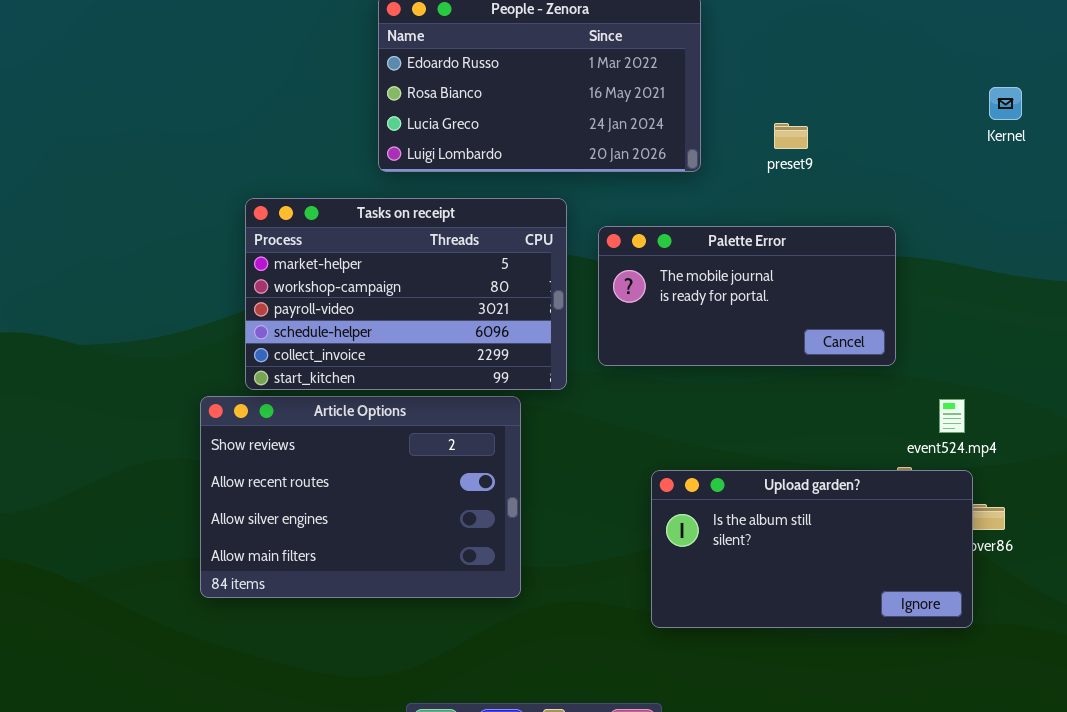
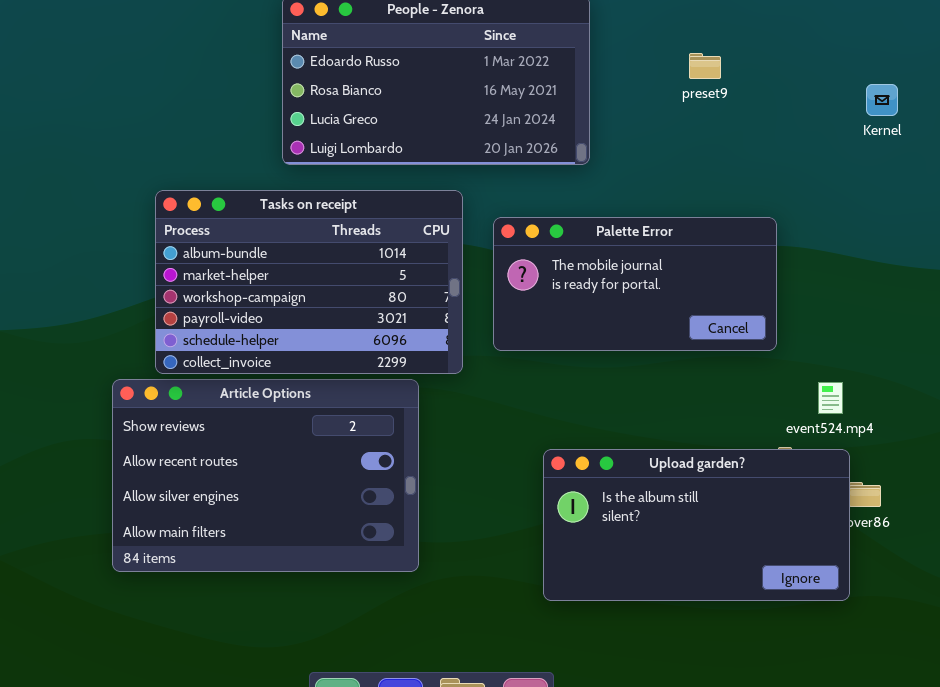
preset9: [774,123,808,149] -> [689,53,721,79], moved
Tasks on receipt: [245,198,567,390] -> [155,190,463,374], scrolled up 1 row

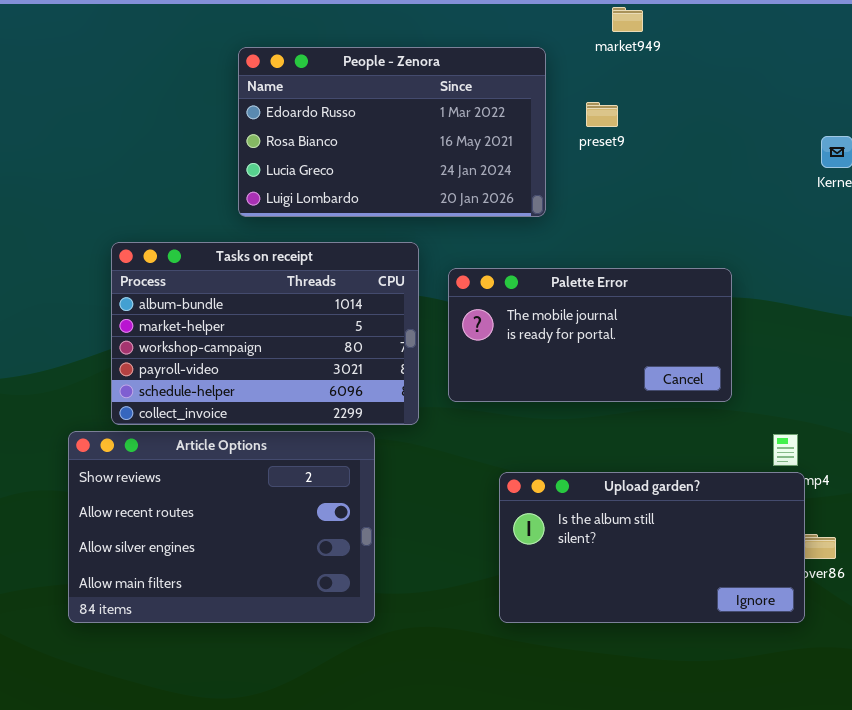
preset9: [689,53,721,79] -> [586,102,618,127], moved
Upload garden?: [543,449,850,601] -> [499,472,805,623], moved

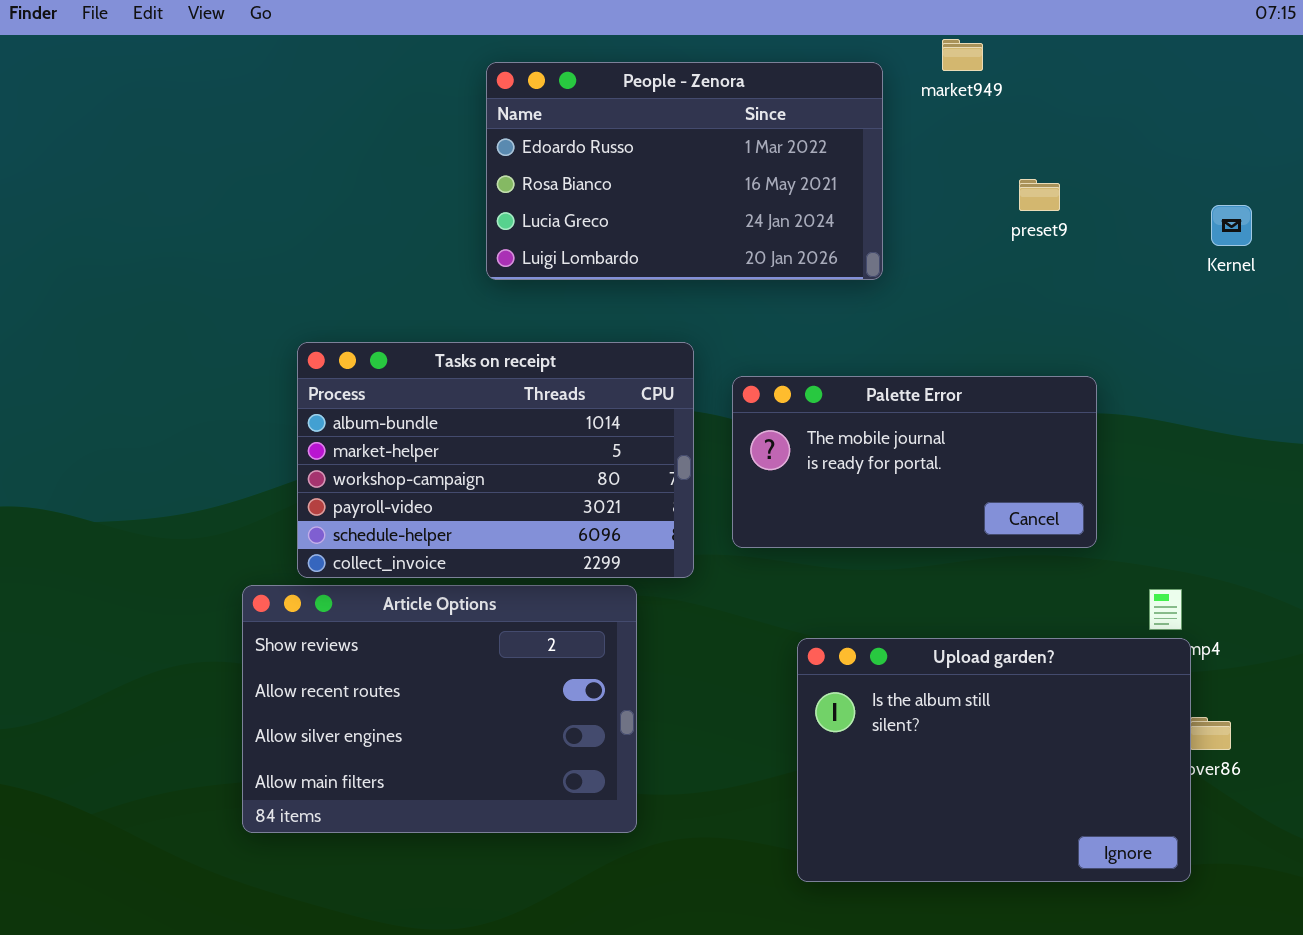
People - Zenora: [238,47,546,217] -> [486,62,883,280], moved
preset9: [586,102,618,127] -> [1019,179,1060,211], moved
Upload garden?: [499,472,805,623] -> [797,638,1191,882], resized

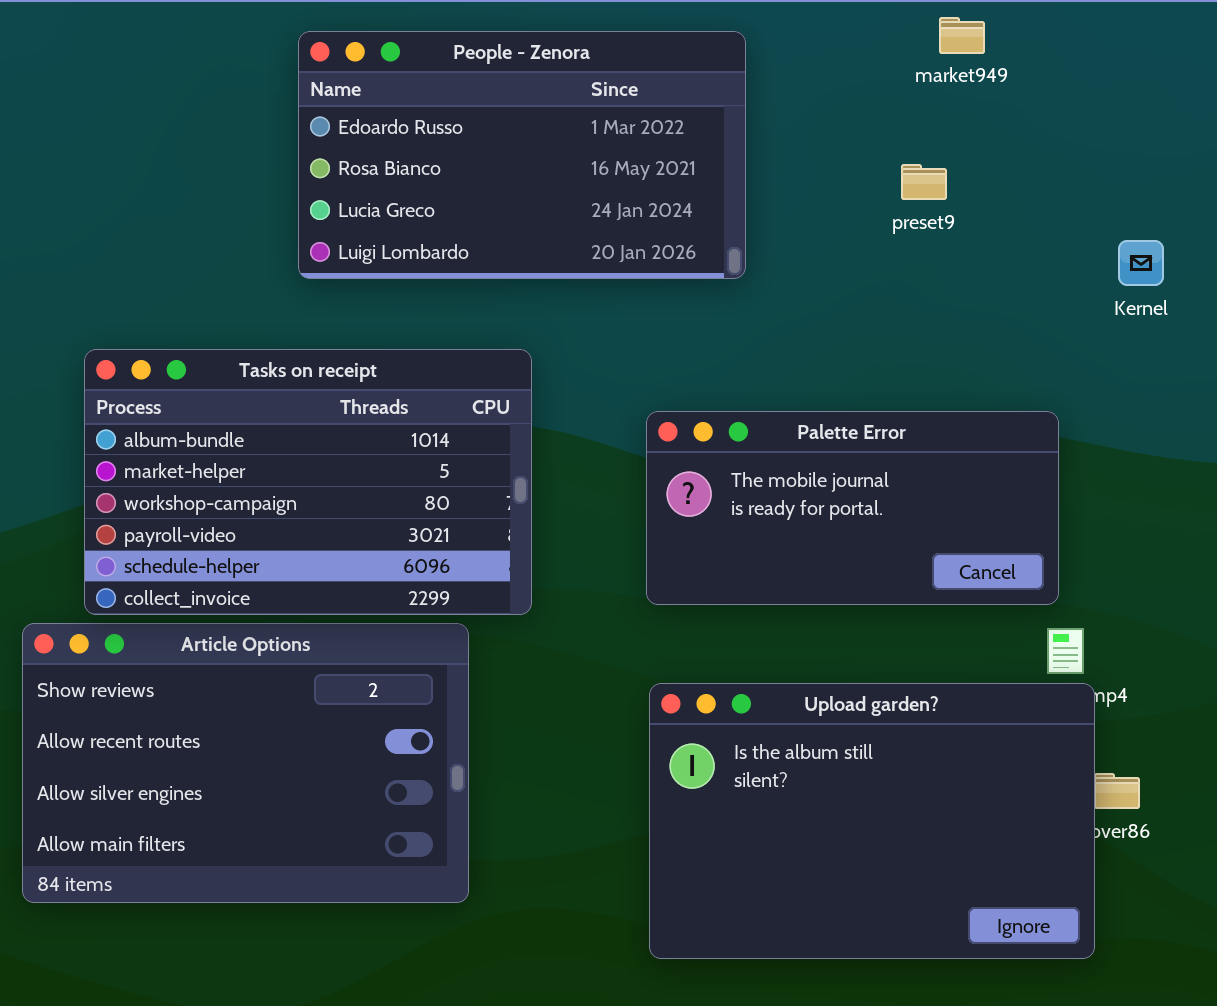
market949: [942,39,983,71] -> [939,17,985,54], moved
Kernel: [1211,205,1252,246] -> [1118,240,1164,286], moved
Palette Error: [732,376,1097,548] -> [646,411,1059,605], moved

